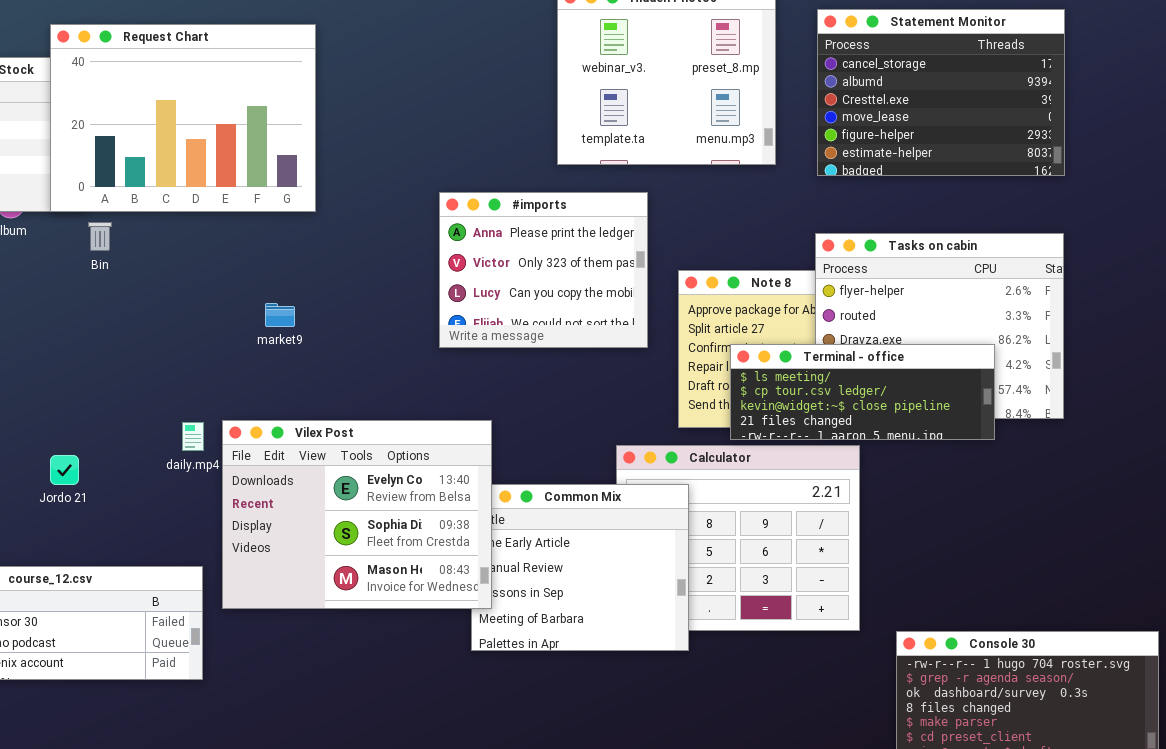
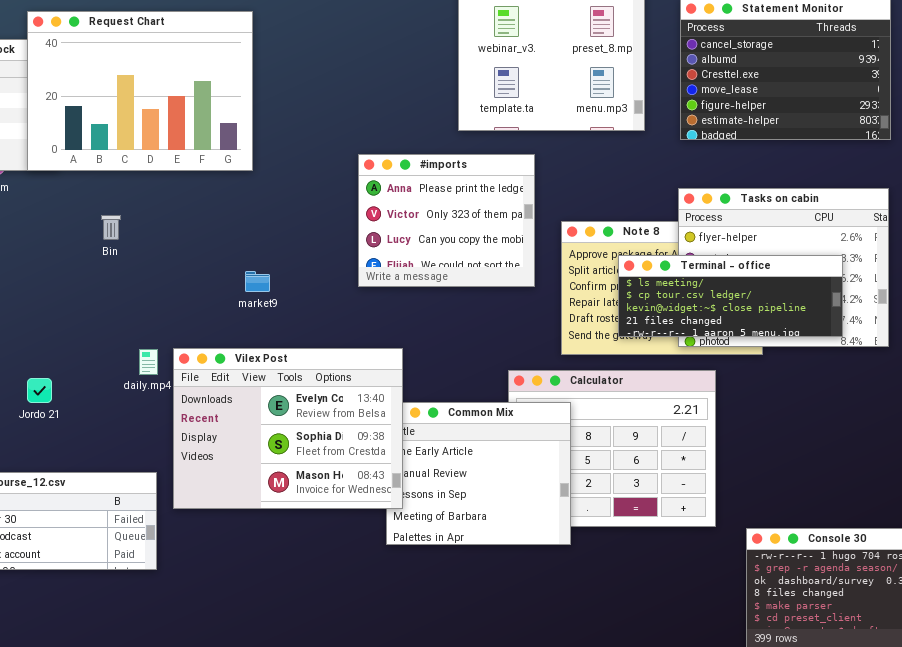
Bin: [88,222,112,251] -> [101,215,121,240], moved
market9: [265,303,295,327] -> [245,271,270,292], moved
Terminal - office: [730,344,995,440] -> [618,255,843,337], moved

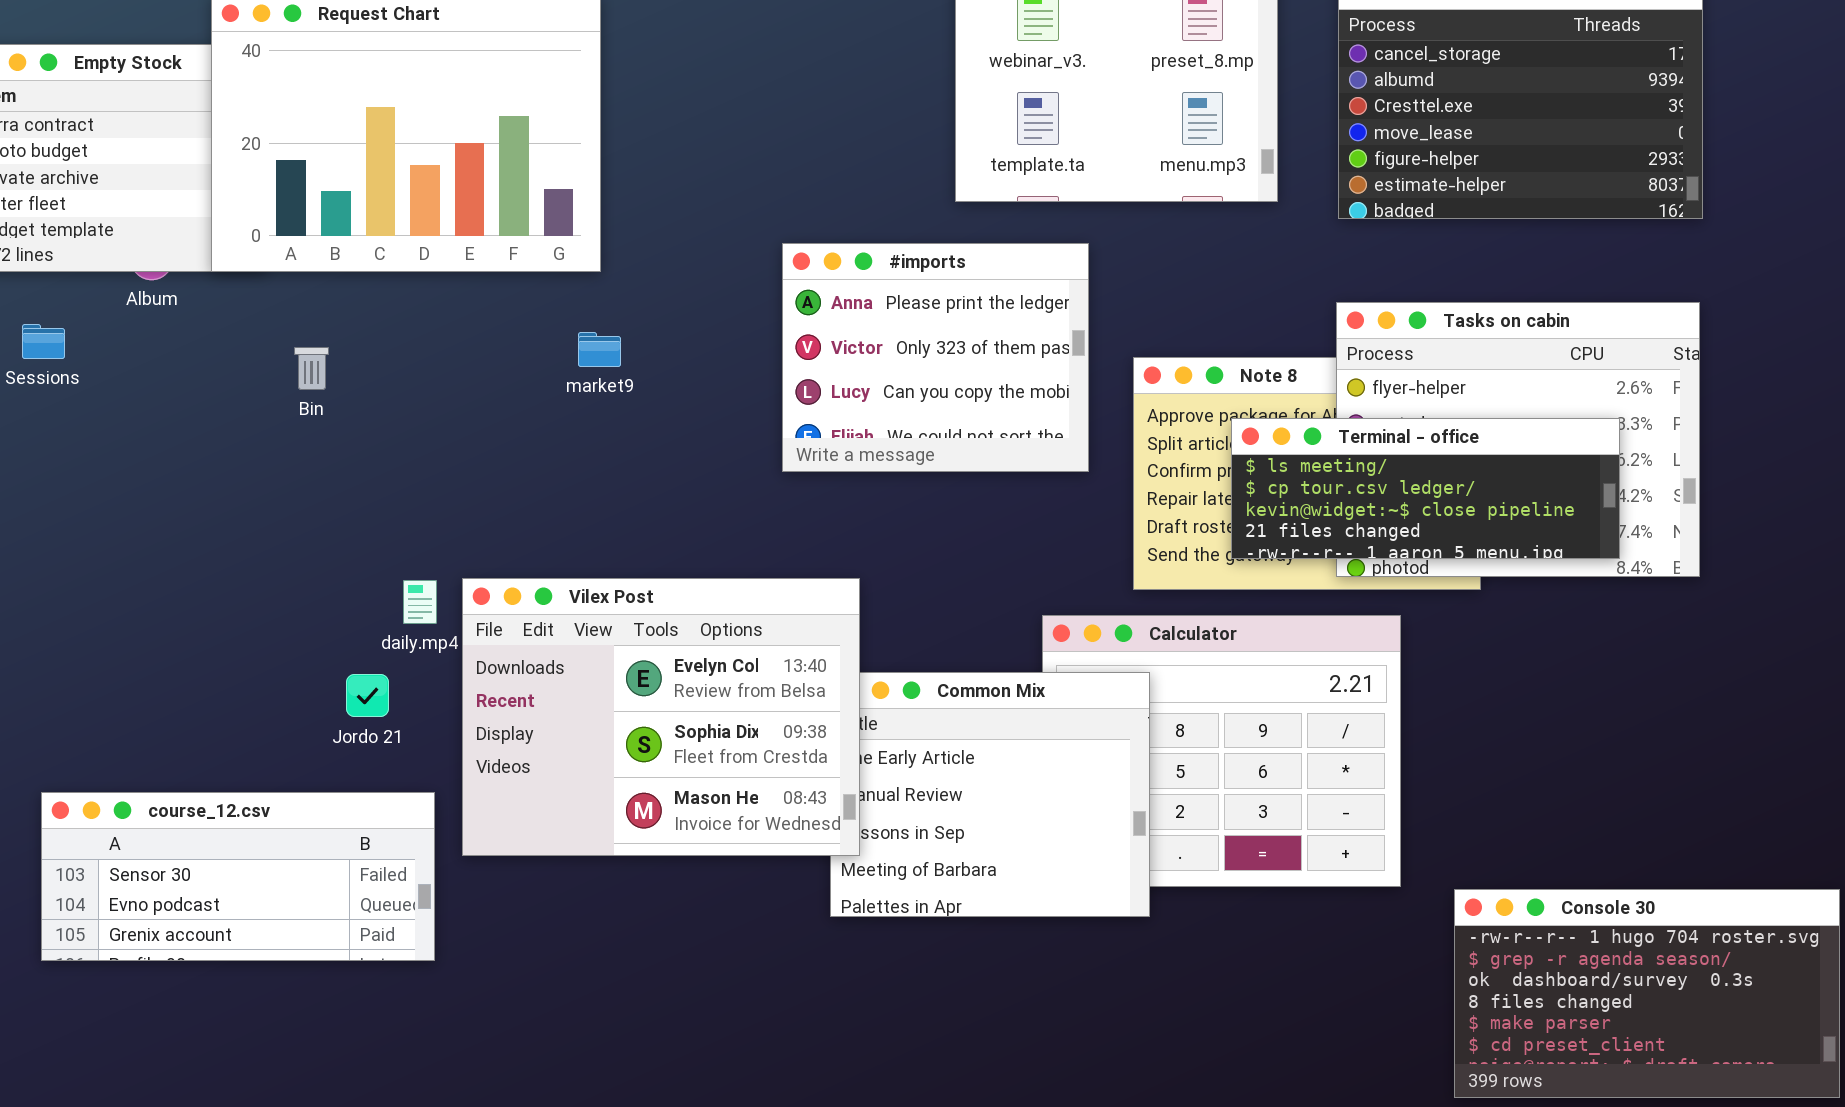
Bin: [101,215,121,240] -> [294,347,329,390], moved
market9: [245,271,270,292] -> [578,332,621,367], moved
Jordo 21: [27,378,52,403] -> [346,674,389,717], moved

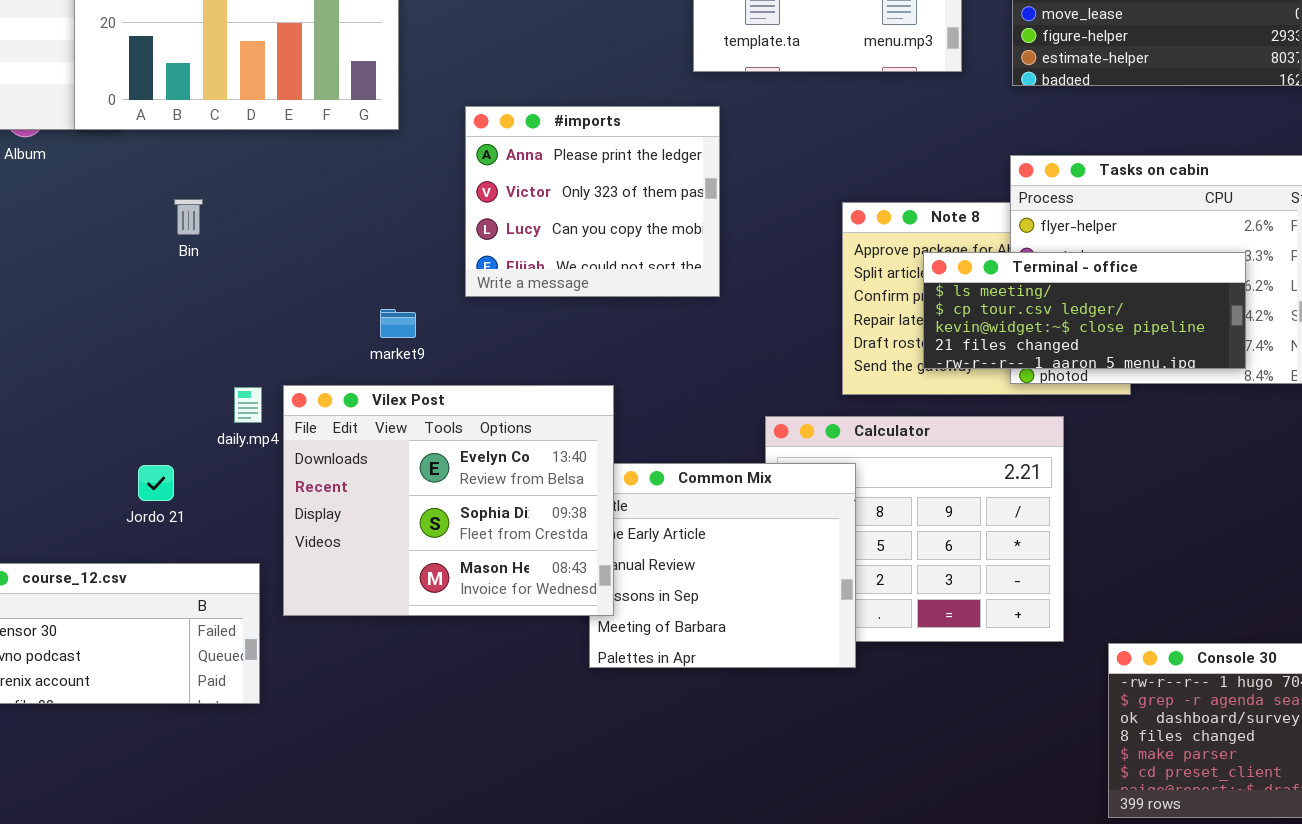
#imports: [782,243,1089,472] -> [465,106,720,297], moved
market9: [578,332,621,367] -> [380,309,416,338], moved
Bin: [294,347,329,390] -> [174,199,203,235], moved
Jordo 21: [346,674,389,717] -> [138,465,174,501], moved

